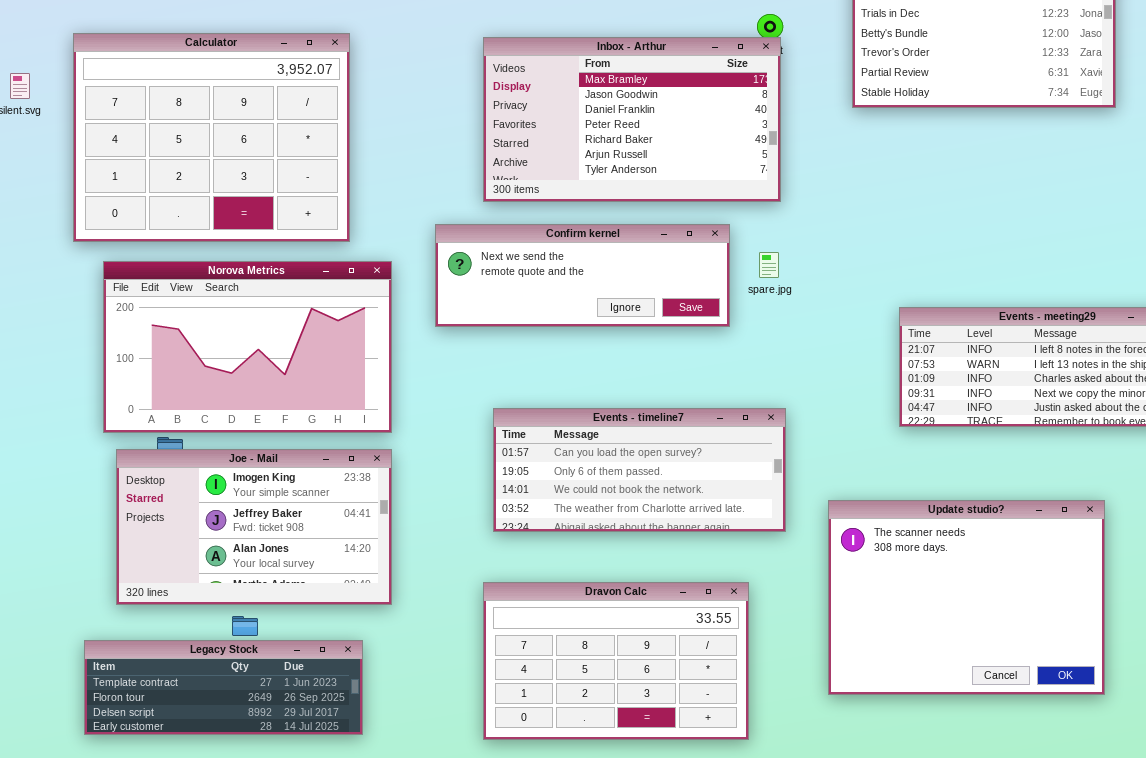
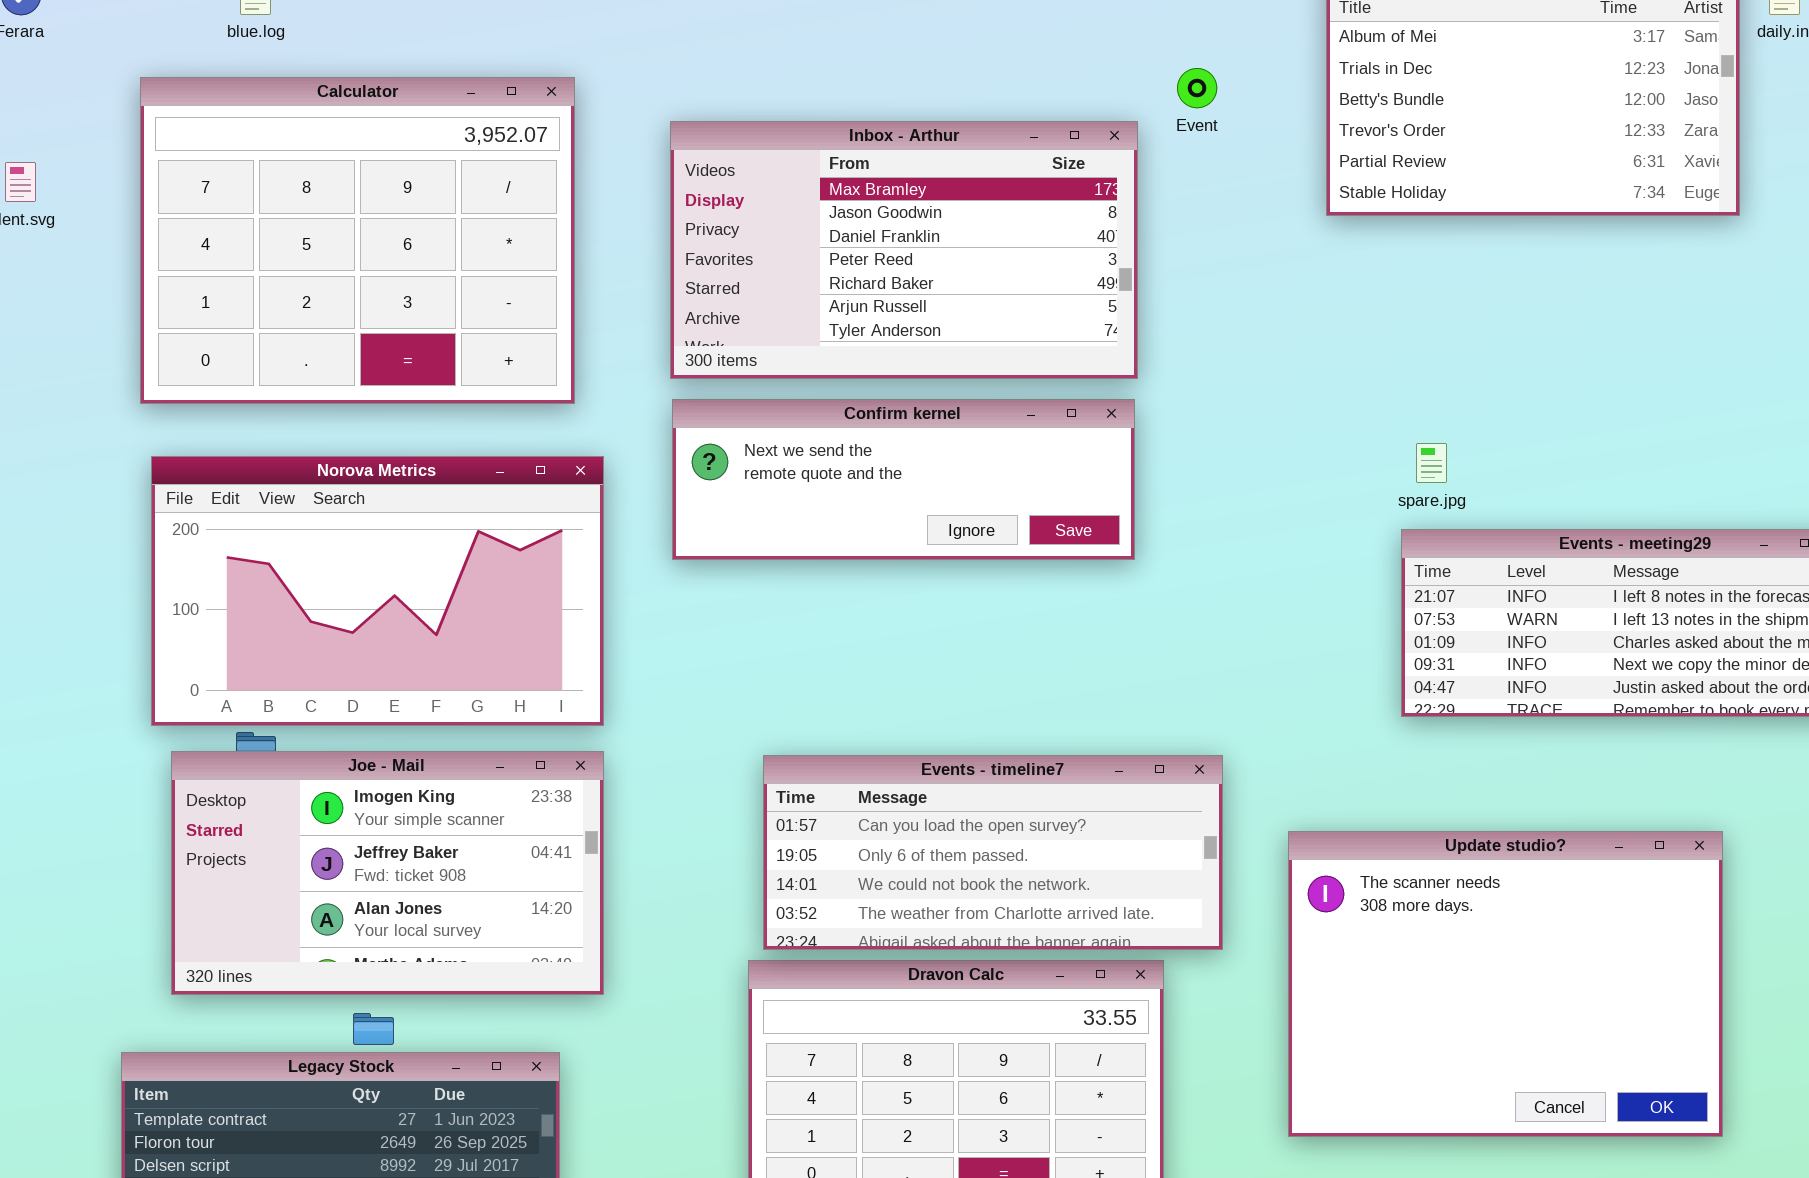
Calculator: [73,33,350,242] -> [140,77,575,404], moved
Inbox - Arthur: [483,37,781,202] -> [670,121,1138,379], moved
spare.jpg: [759,252,779,278] -> [1416,443,1447,483], moved
Events - timeline7: [493,408,786,532] -> [763,755,1223,950], moved

